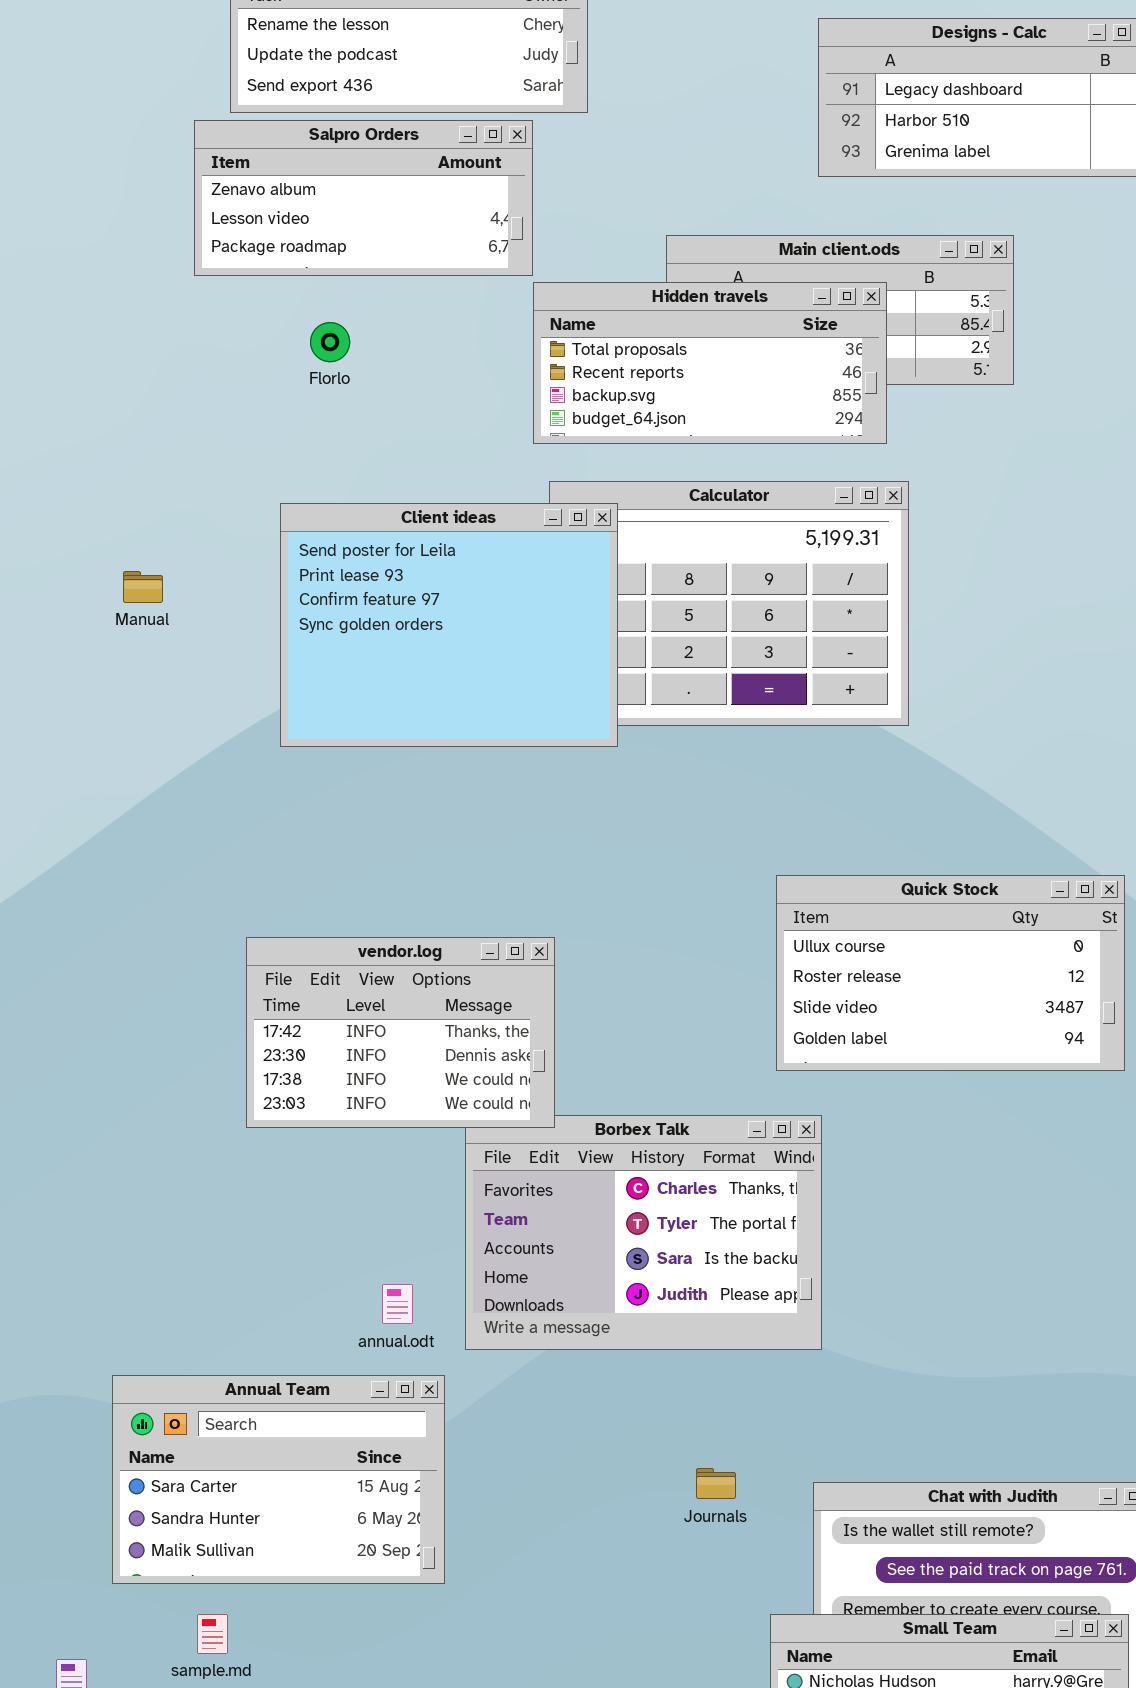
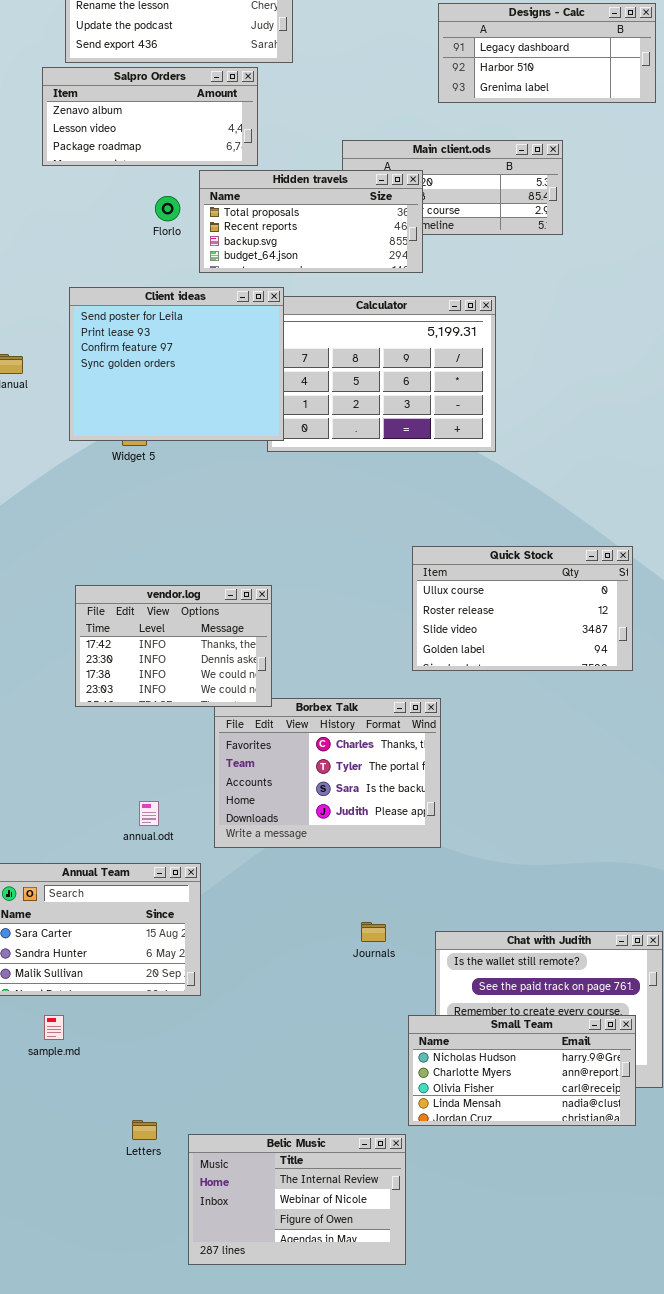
Hidden travels: [533,282,887,444] -> [199,170,423,273], moved
Florlo: [310,322,350,362] -> [155,196,180,221], moved
Client ideas: [280,503,618,747] -> [69,287,284,441], moved
annual.odt: [382,1284,413,1324] -> [139,801,159,826], moved

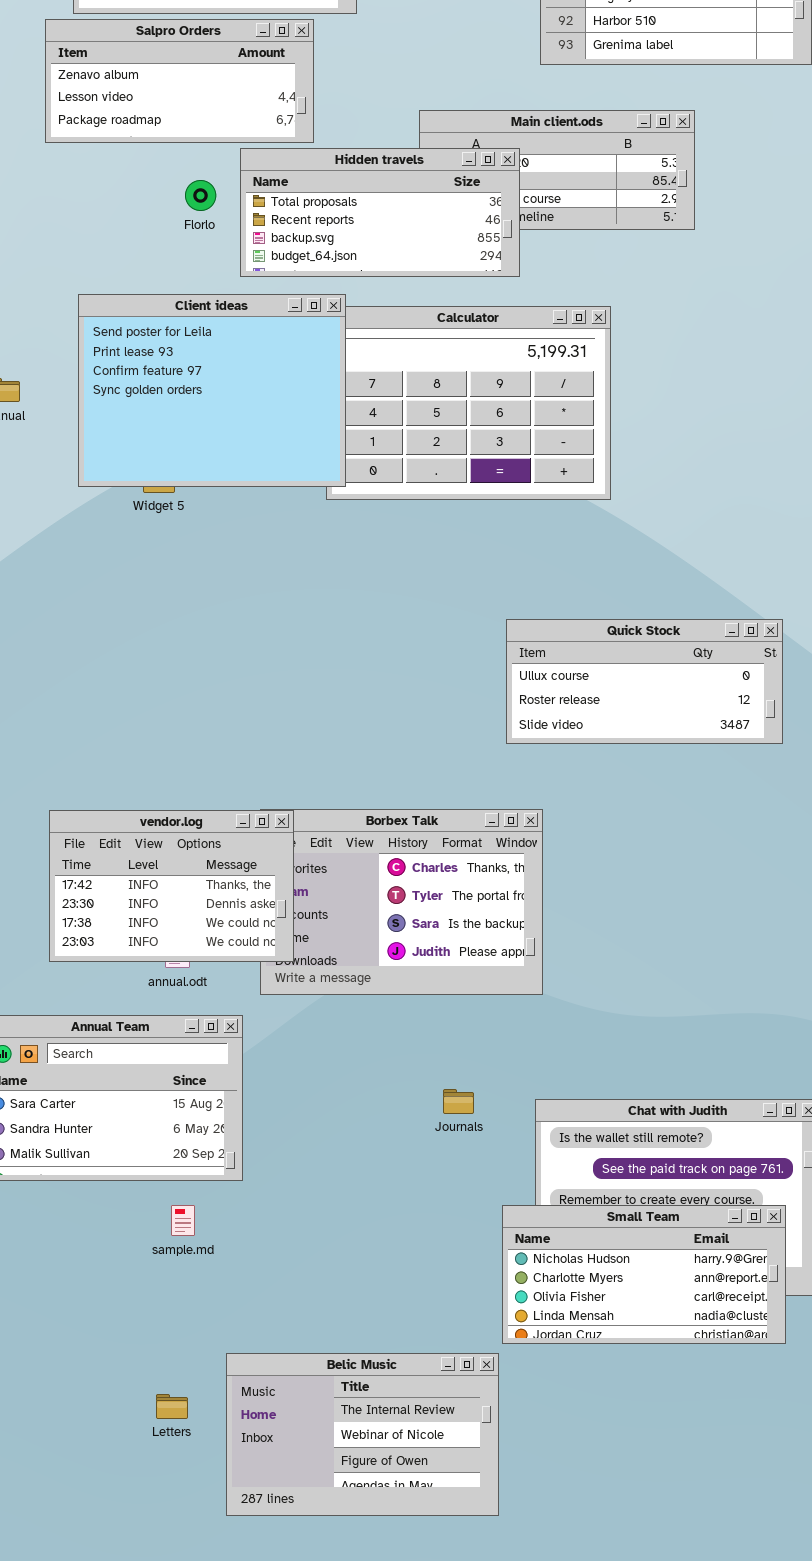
Quick Stock: [412,546,633,671] -> [506,619,783,744], resized
vendor.log: [75,585,272,707] -> [49,810,294,962], moved
sample.md: [44,1015,64,1040] -> [171,1205,195,1236], moved
Letters: [132,1120,157,1140] -> [156,1394,188,1419], moved

